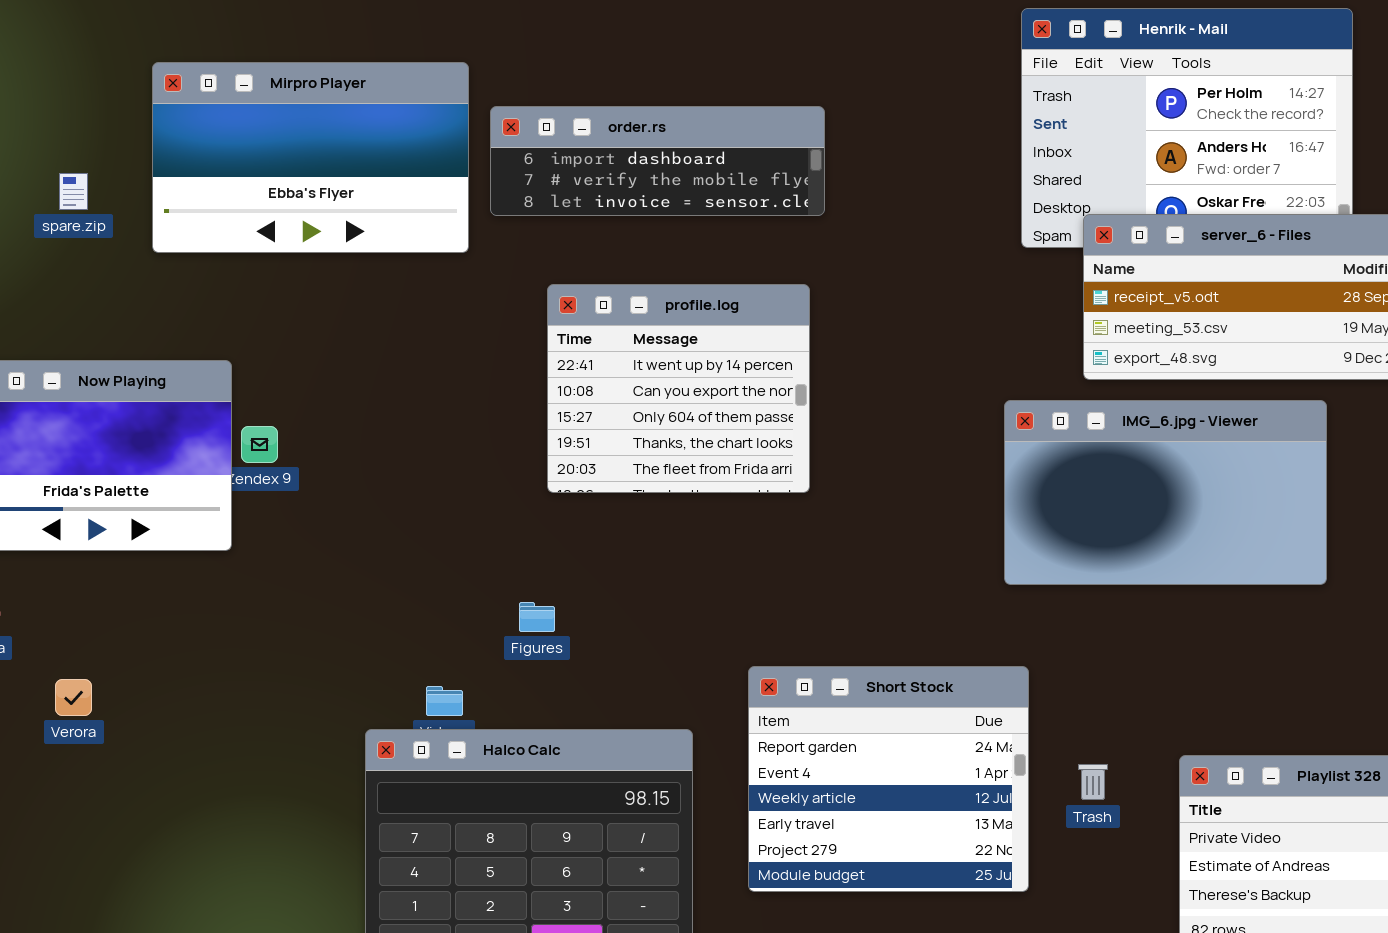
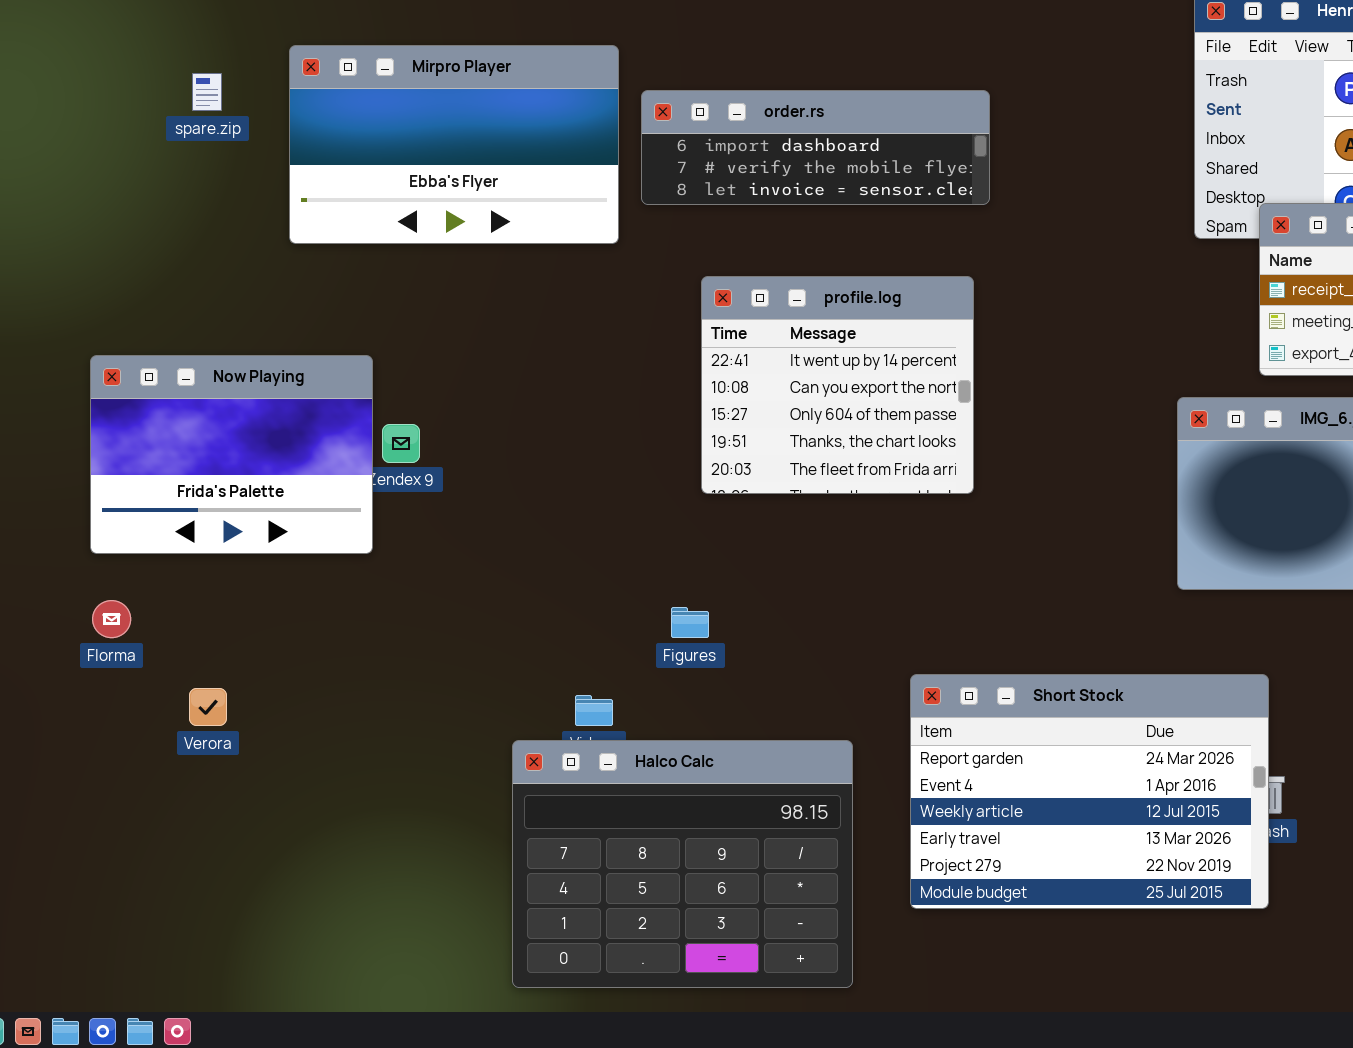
spare.zip: [59,173,88,210] -> [192,73,222,111], moved
Short Stock: [748,666,1029,892] -> [910,674,1269,909], resized

